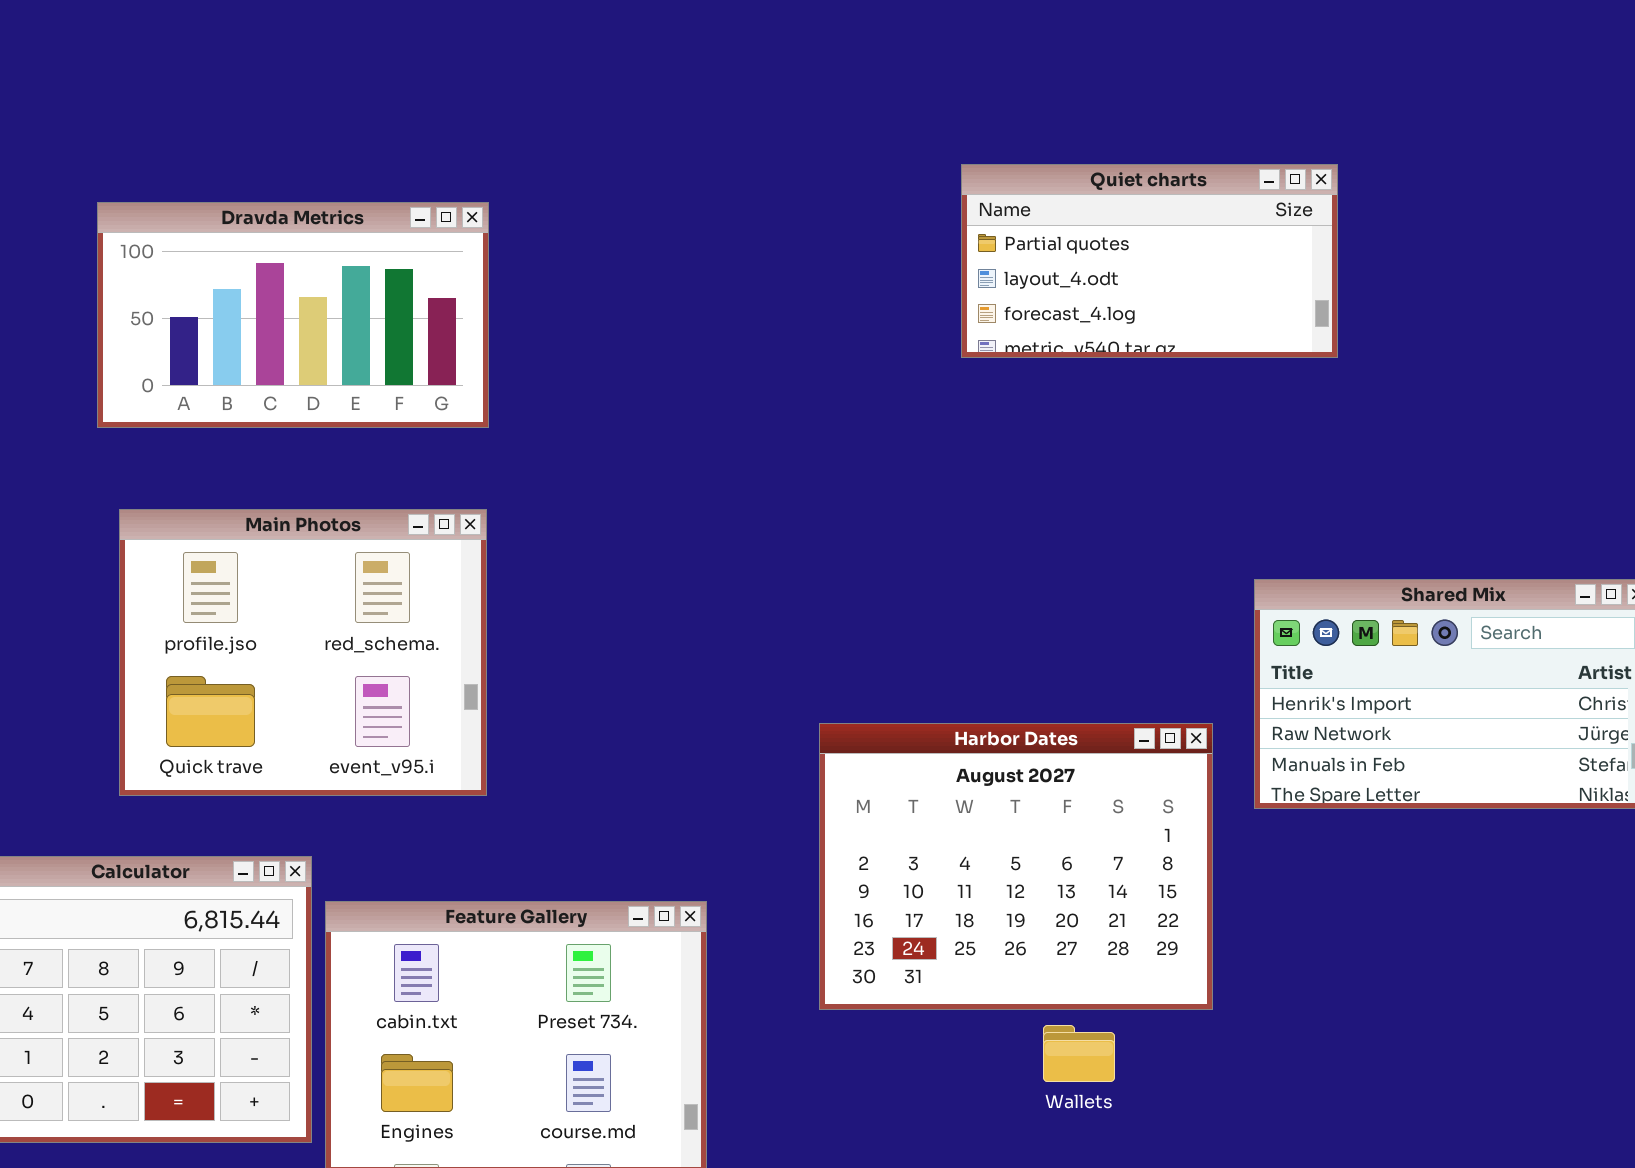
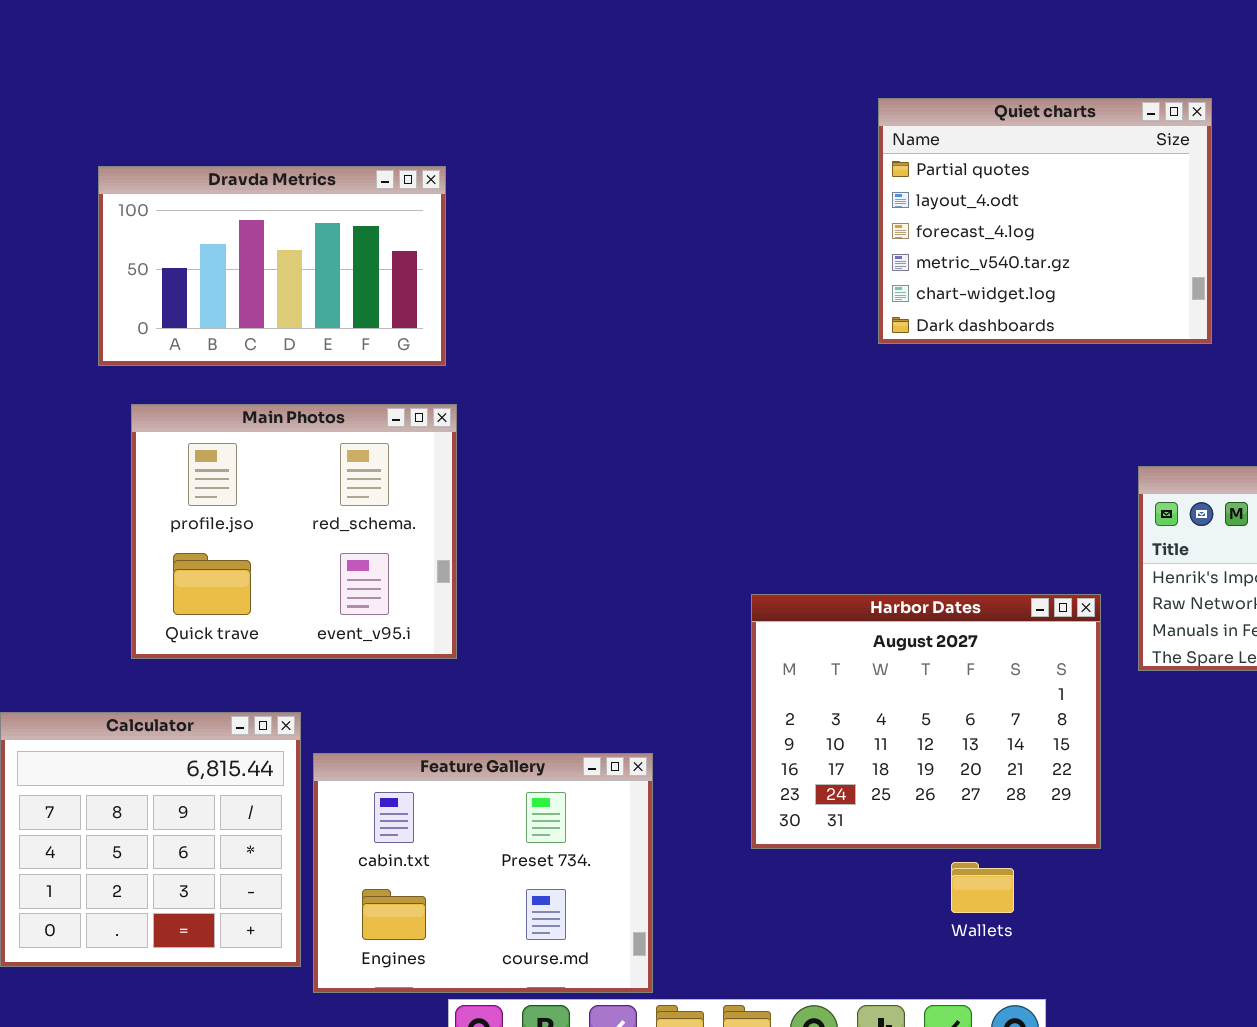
Quiet charts: [961,164,1338,358] -> [878,98,1212,344], resized
Dravda Metrics: [97,202,489,428] -> [98,166,446,366], moved

